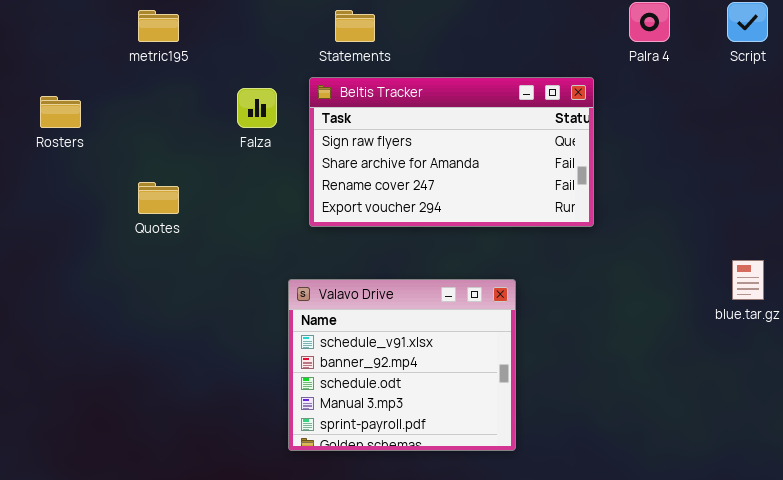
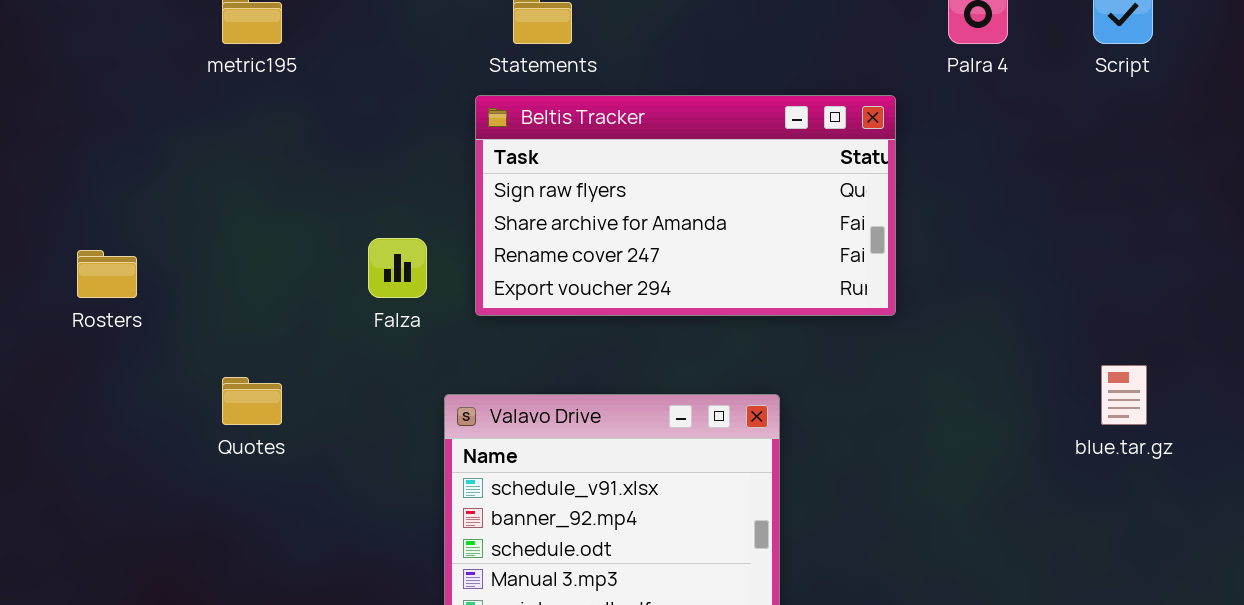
Falza: [237,88,277,128] -> [368,238,427,298], moved
Rosters: [40,96,81,128] -> [77,250,137,298], moved
Quotes: [138,182,179,214] -> [222,377,282,425], moved

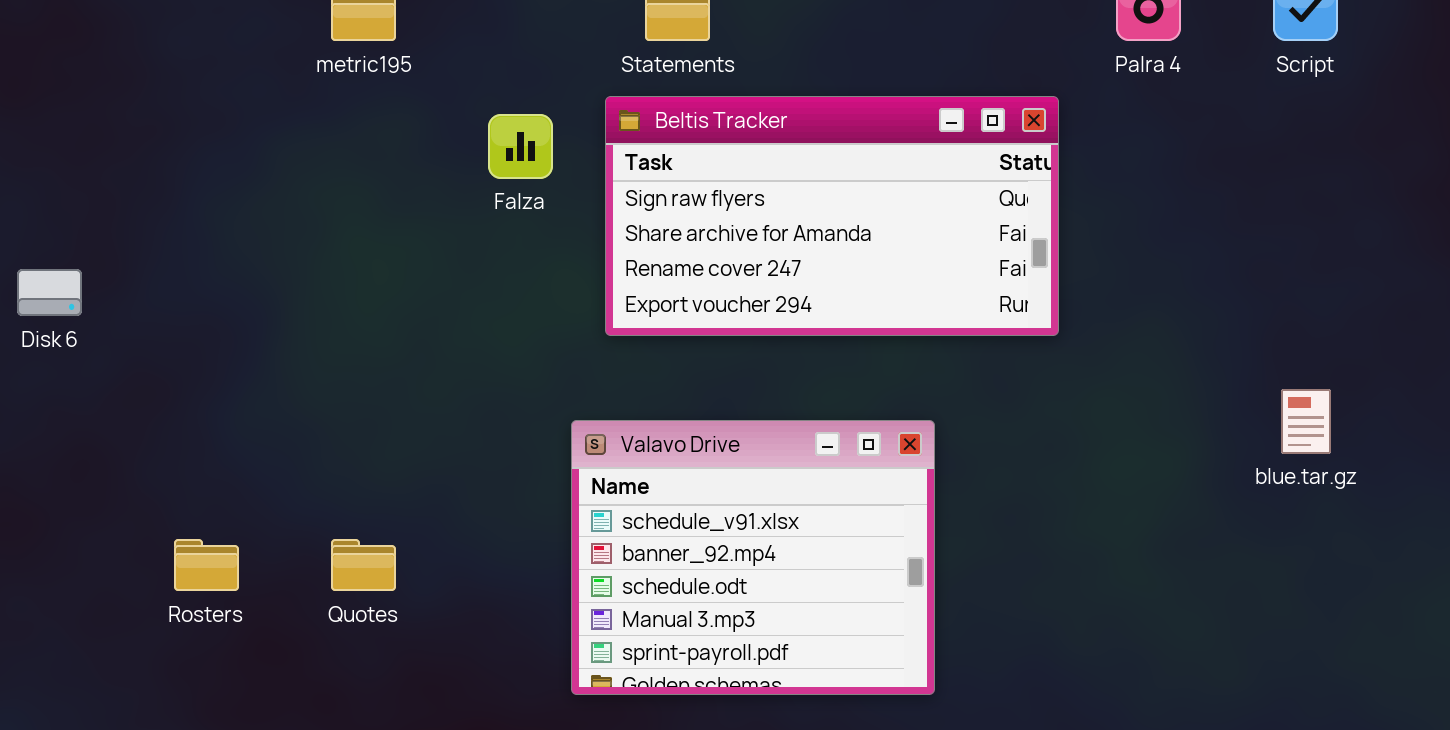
Falza: [368,238,427,298] -> [488,114,553,179], moved
Rosters: [77,250,137,298] -> [174,539,239,591], moved
Quotes: [222,377,282,425] -> [331,539,396,591], moved

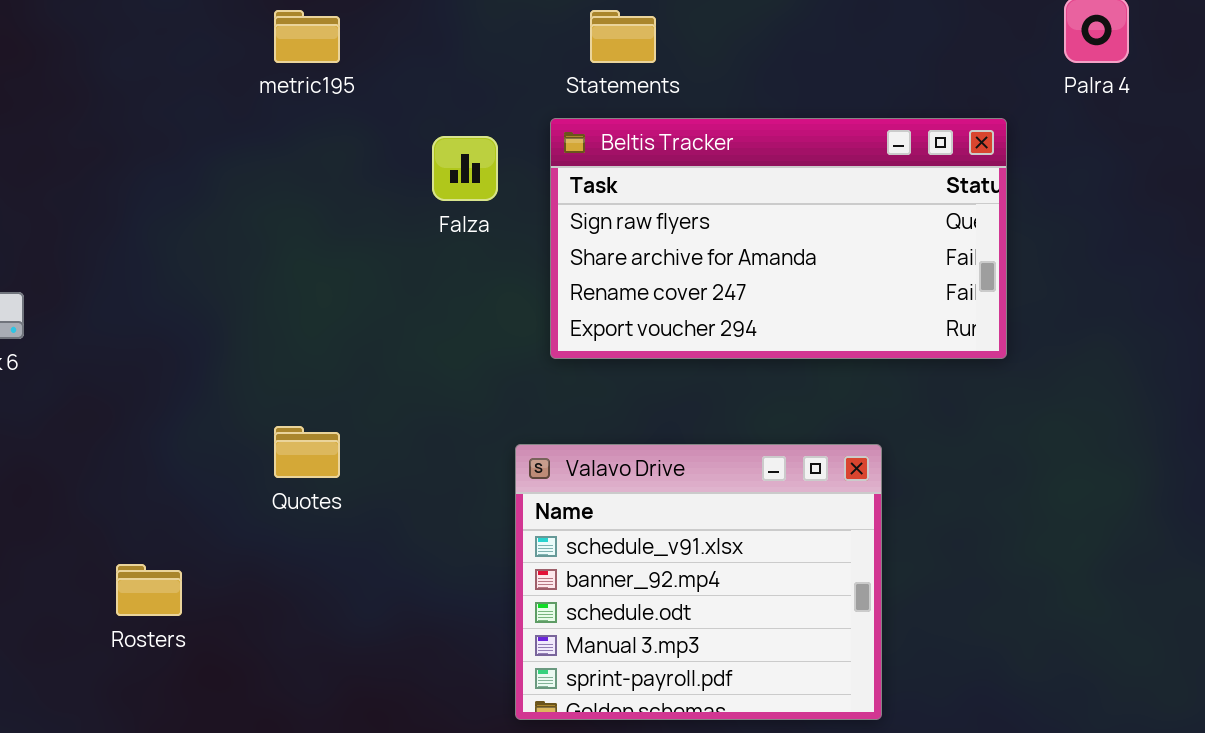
Quotes: [331,539,396,591] -> [274,426,340,478], moved

